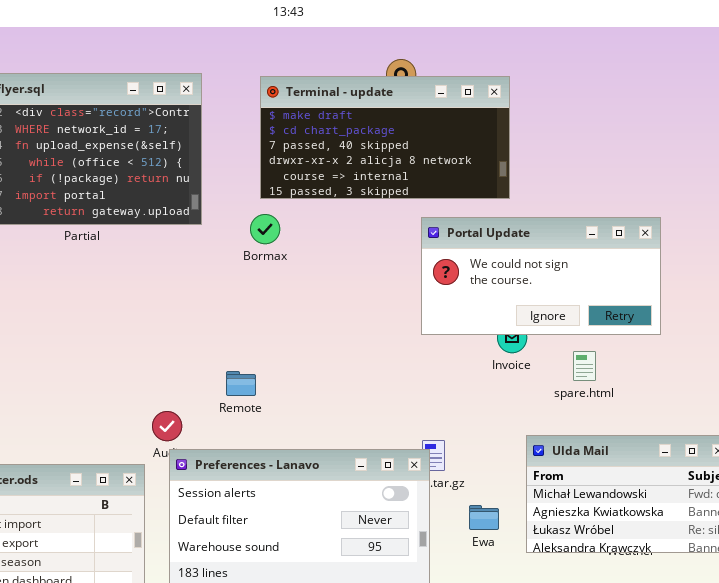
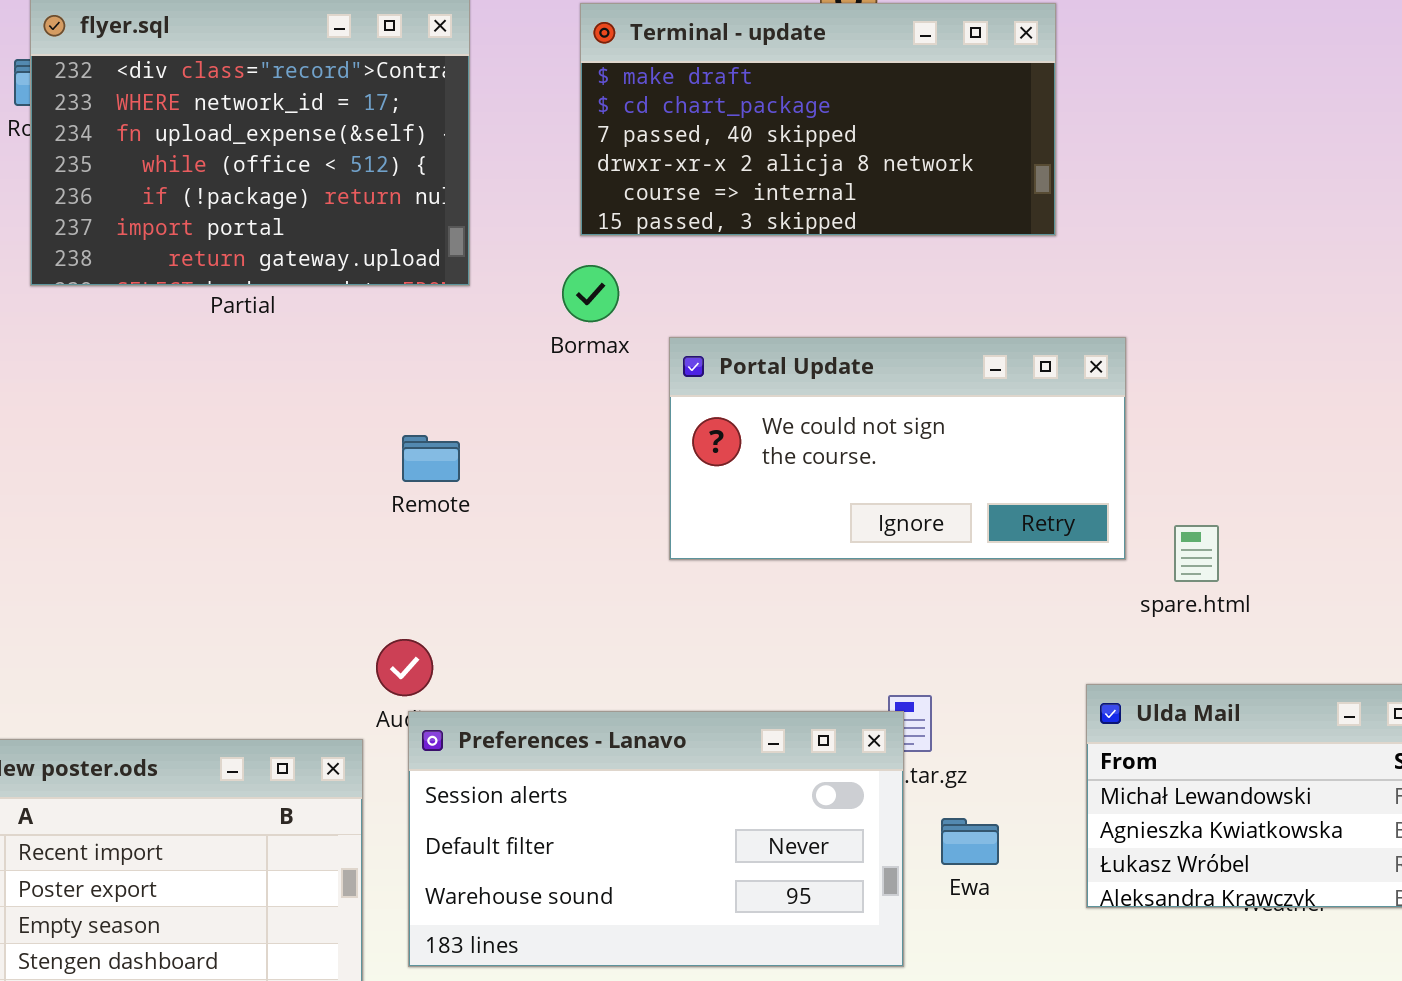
Portal Update: [421,217,661,335] -> [669,337,1126,560], moved
Remote: [226,371,256,396] -> [402,435,460,482], moved
Ewa: [469,505,499,530] -> [941,818,999,865], moved

